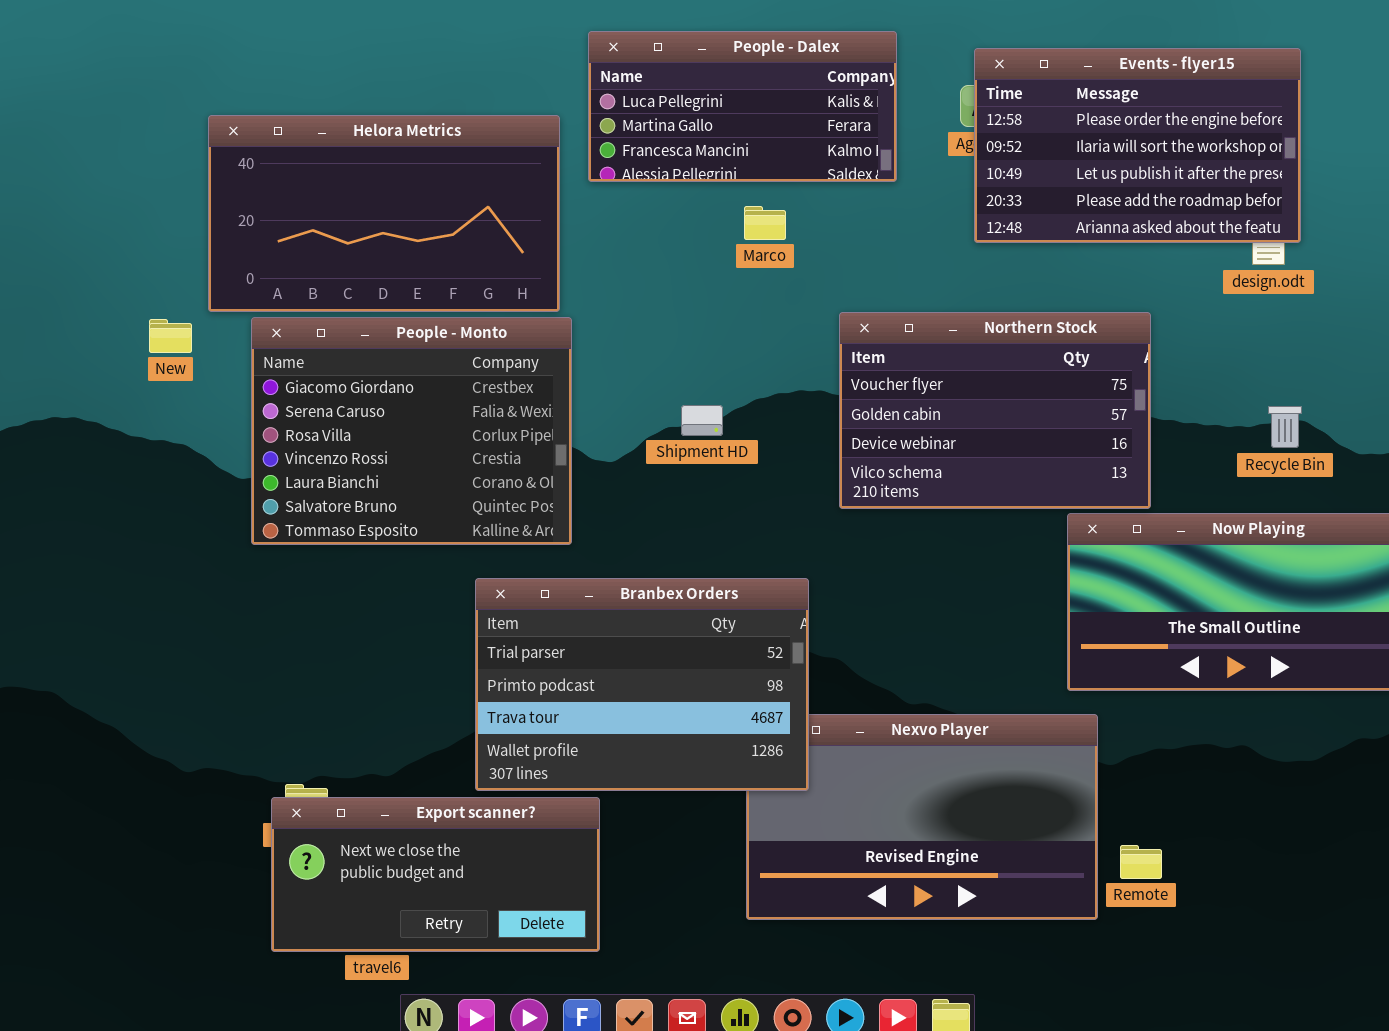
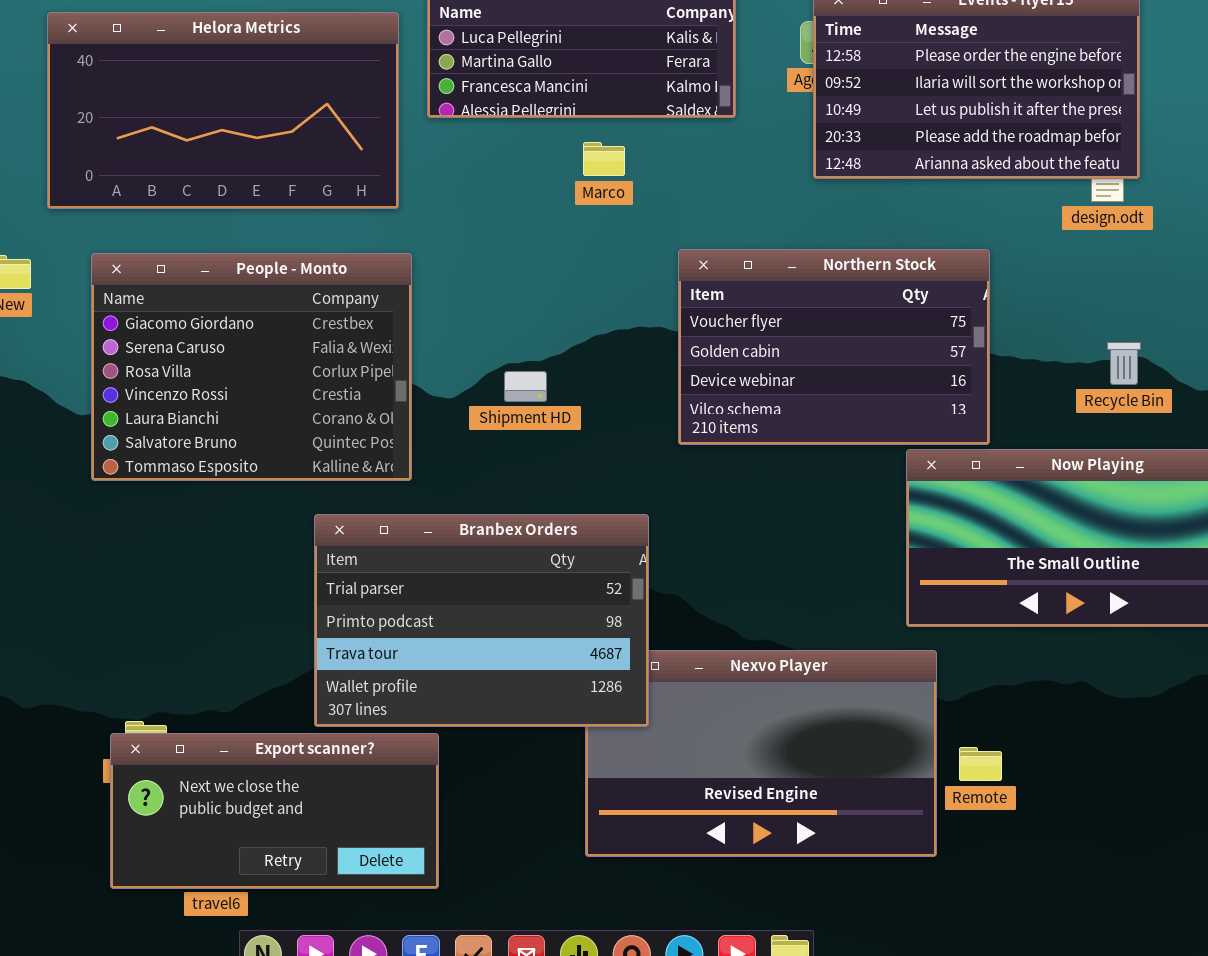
Helora Metrics: [208,115,560,312] -> [47,12,399,209], moved
Shipment HD: [681,405,723,436] -> [504,371,547,402], moved
Remote: [1120,845,1162,879] -> [959,747,1002,781], moved

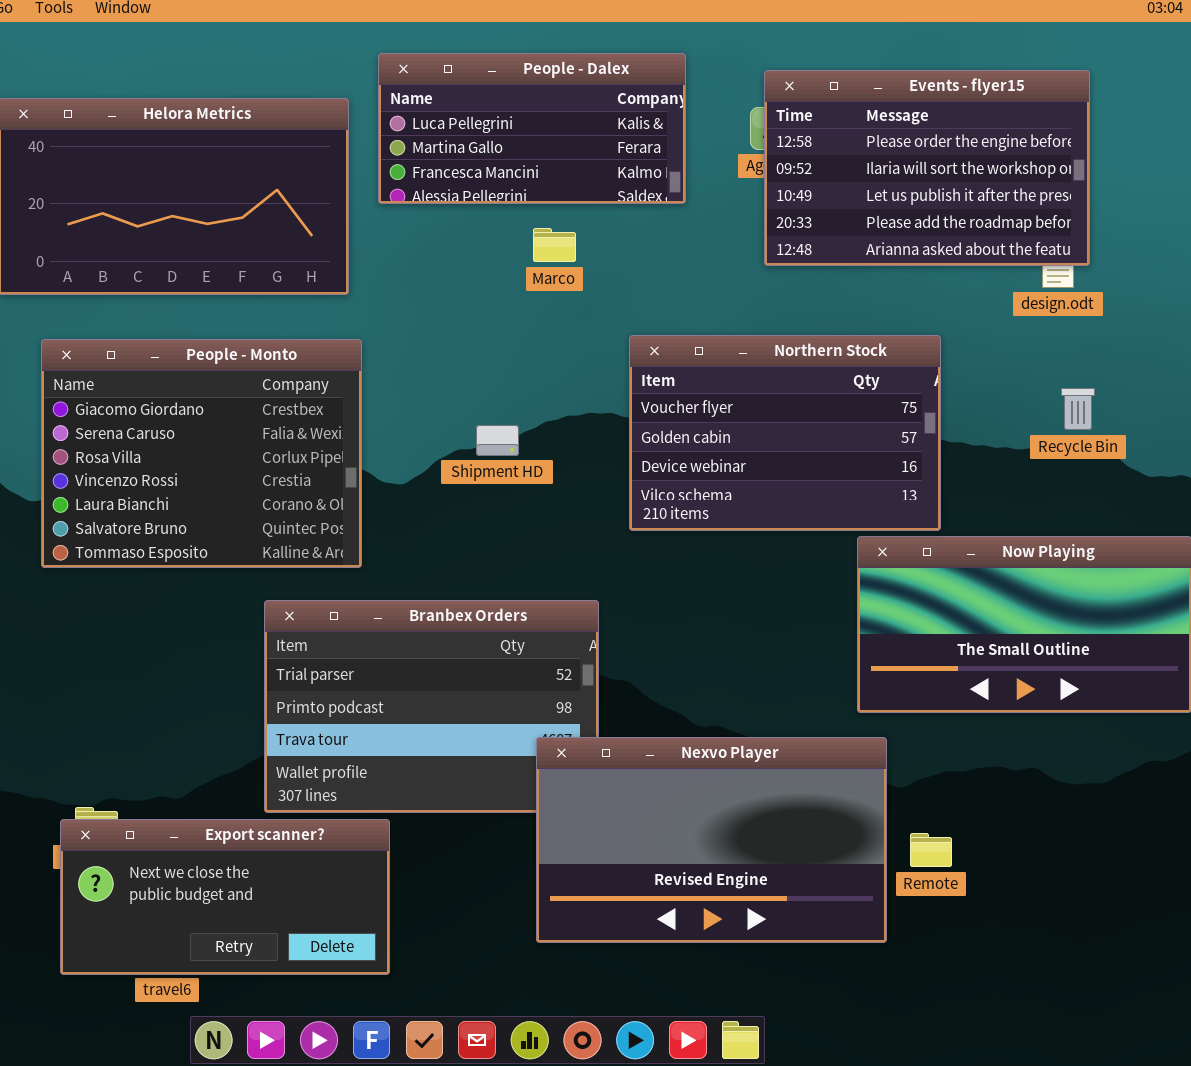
Recycle Bin: [1107,342,1141,385] -> [1061,388,1095,430], moved
Shipment HD: [504,371,547,402] -> [476,425,519,456], moved
Nexvo Player: [585,650,937,857] -> [536,737,887,943], raised

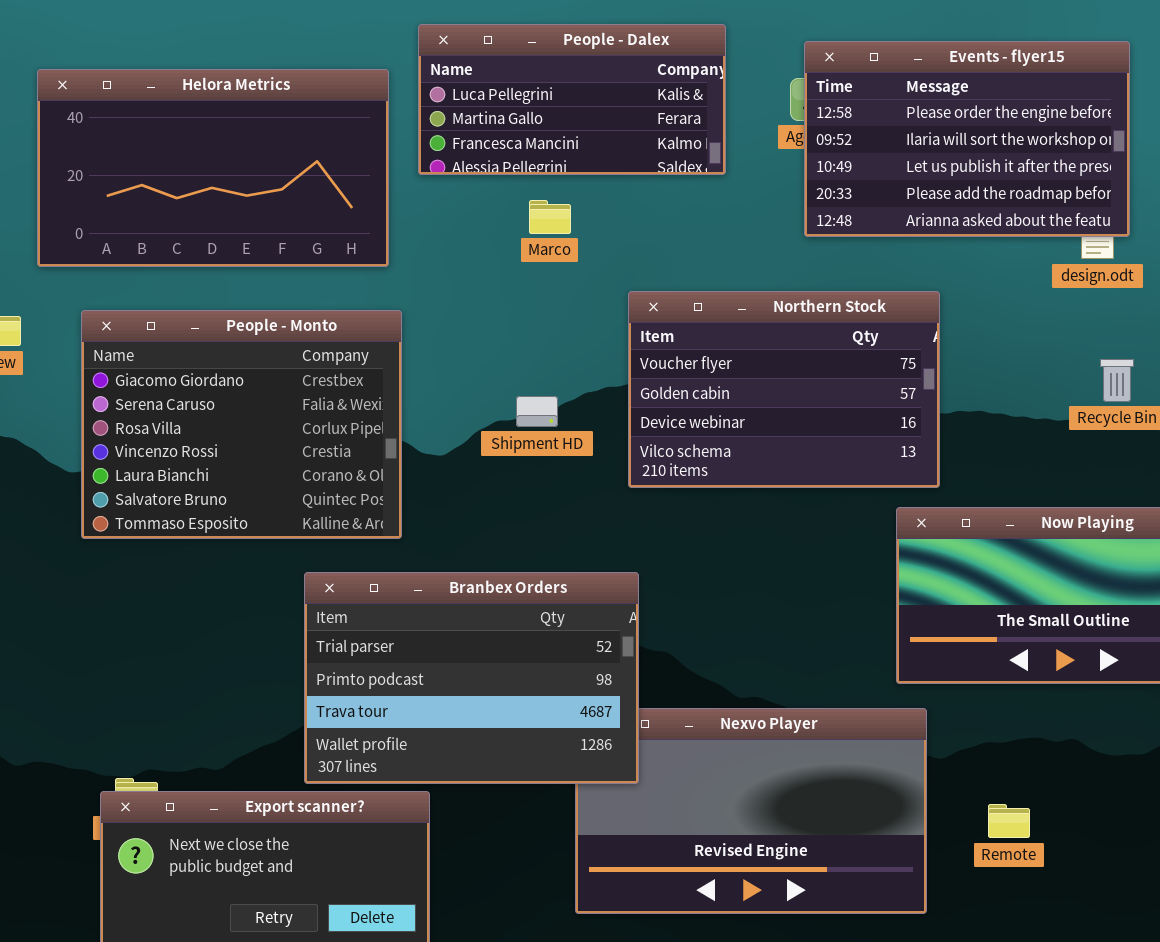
Marco: [533,228,576,262] -> [529,200,571,234], moved
Northern Stock: [629,335,941,531] -> [628,291,940,488], moved
Branbex Orders: [264,600,599,813] -> [304,572,639,784], raised
Remote: [910,833,952,867] -> [988,804,1030,838], moved

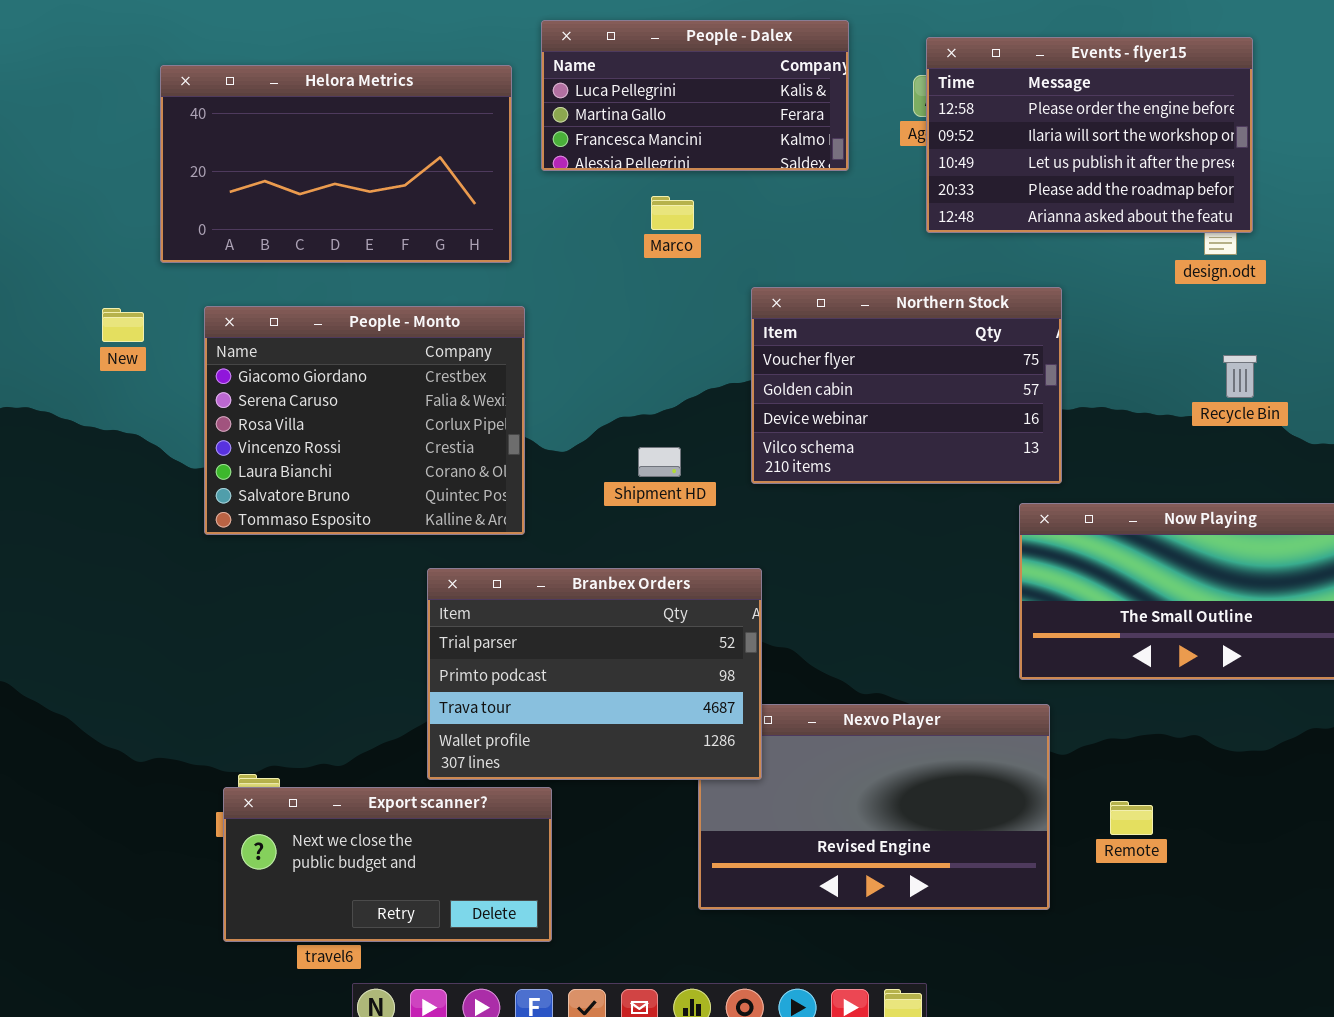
Shipment HD: [516,396,558,427] -> [638,447,681,477], moved

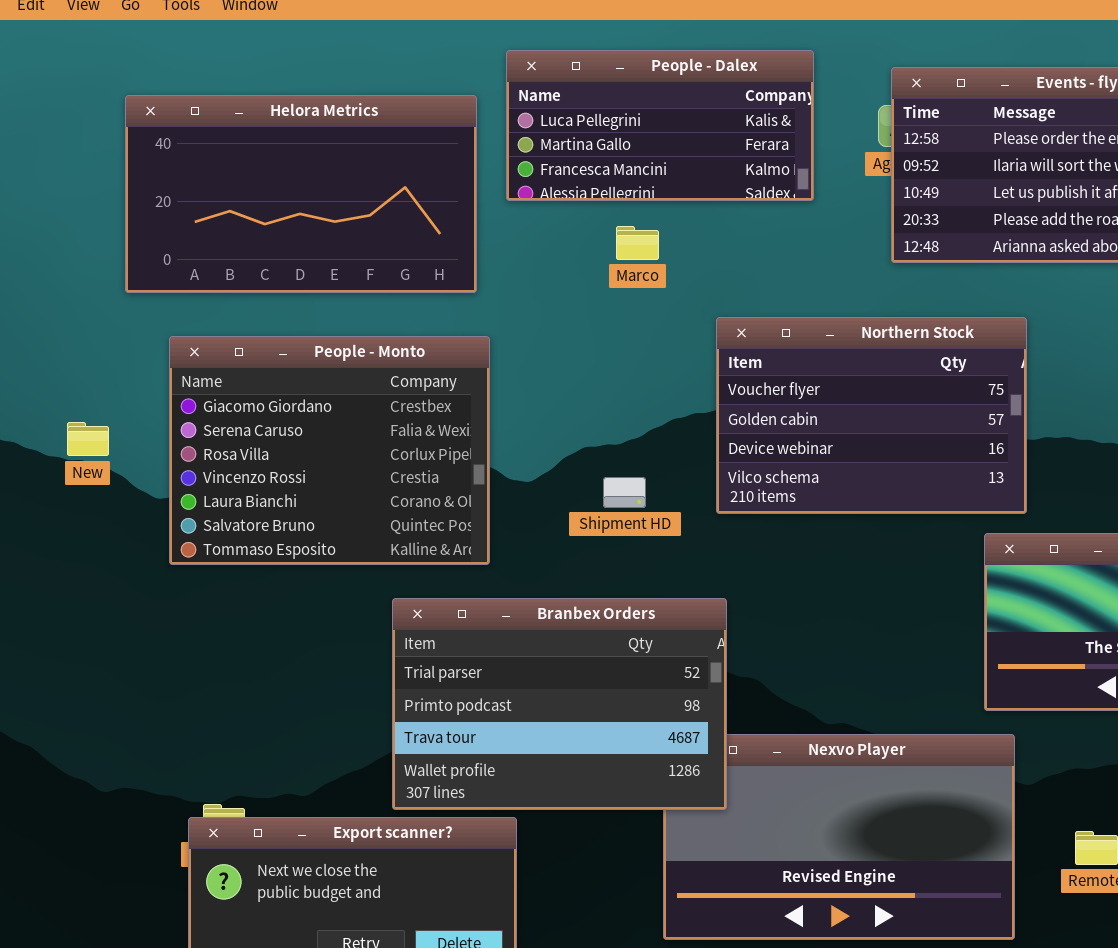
New: [102,308,144,342] -> [67,422,109,456], moved

